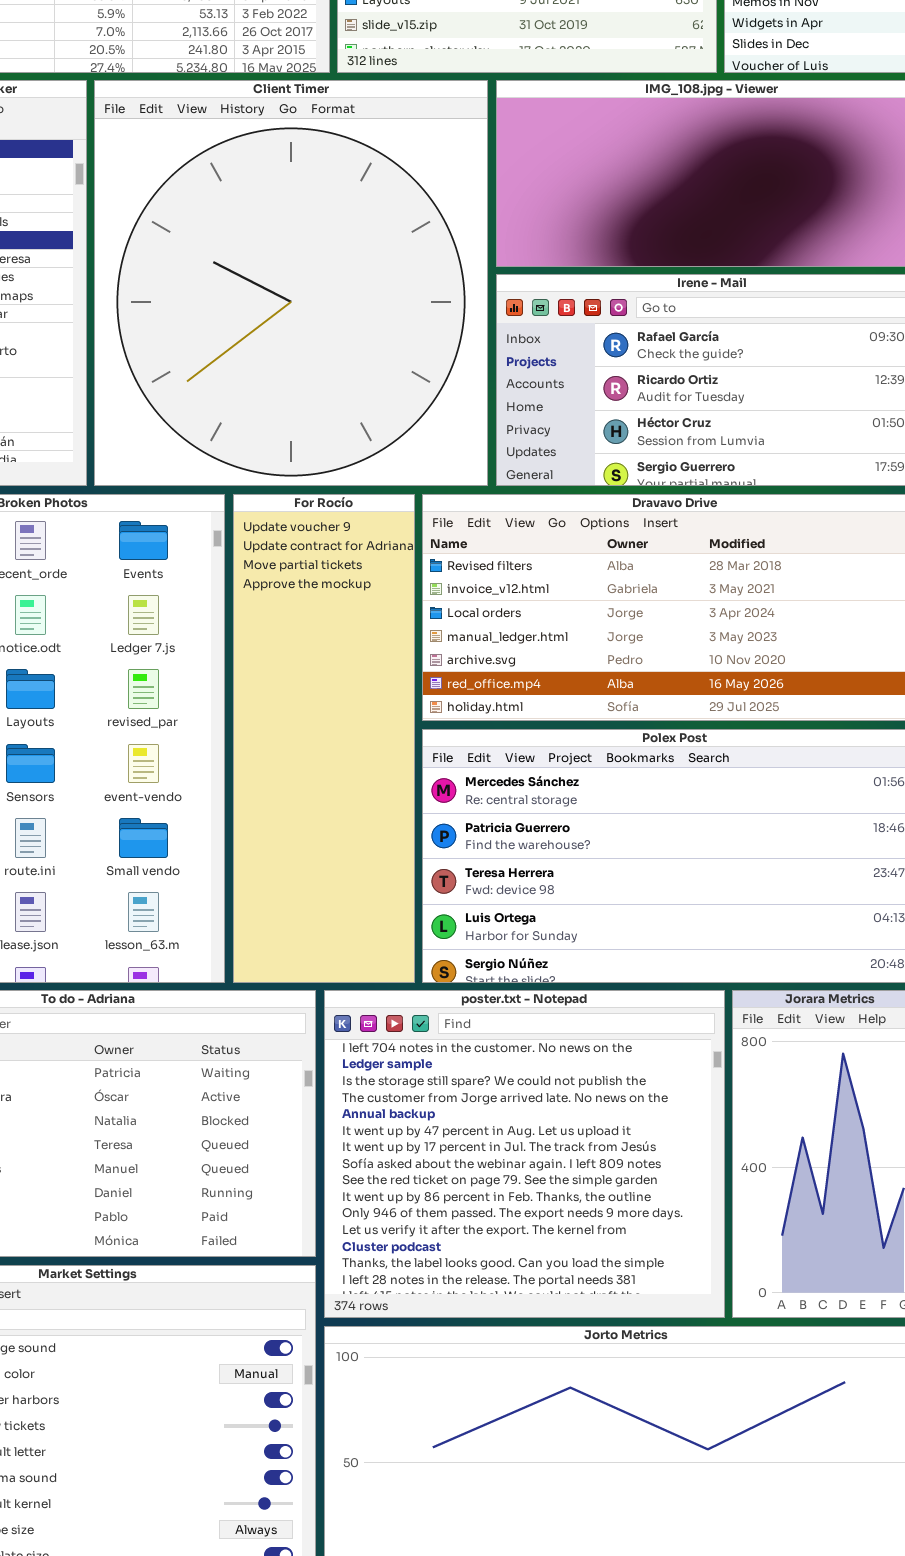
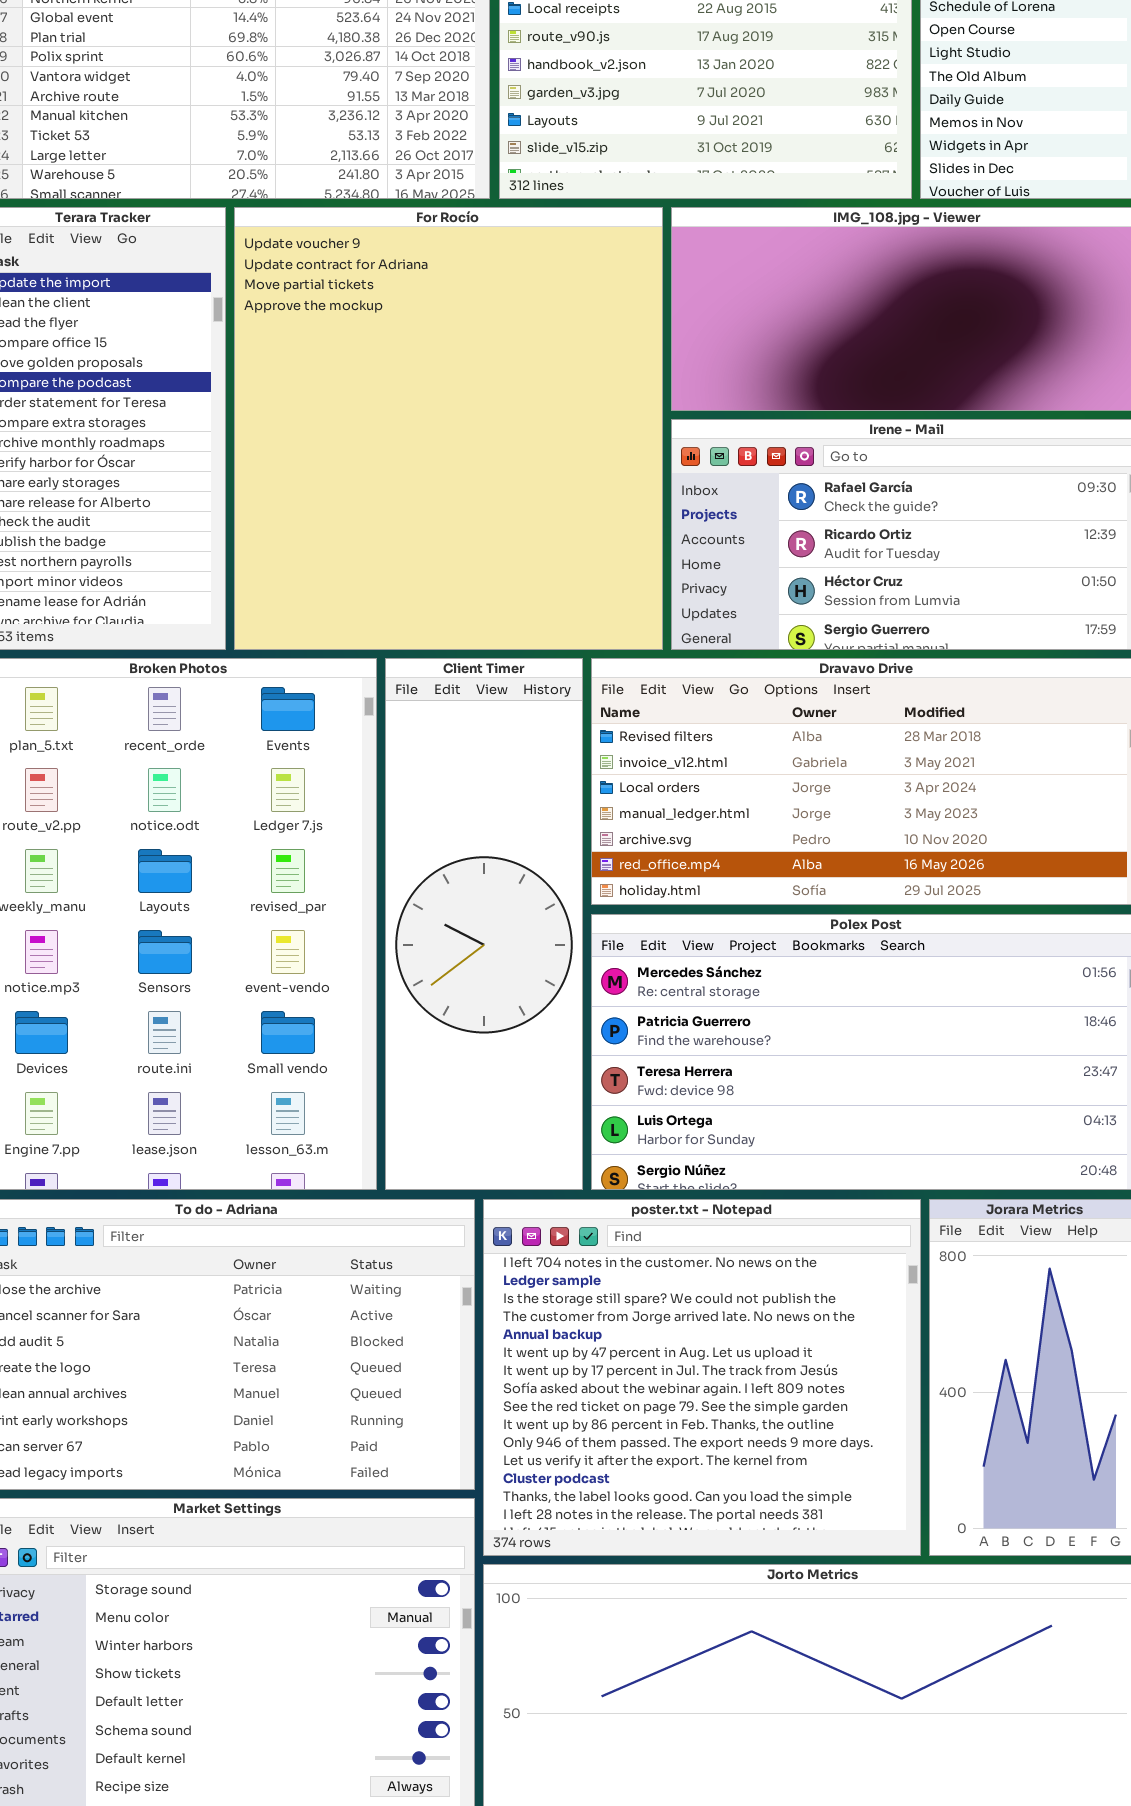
Client Timer: [94,80,488,486] -> [385,658,583,1190], moved, resized
For Rocío: [233,494,415,983] -> [234,207,663,650], moved, resized

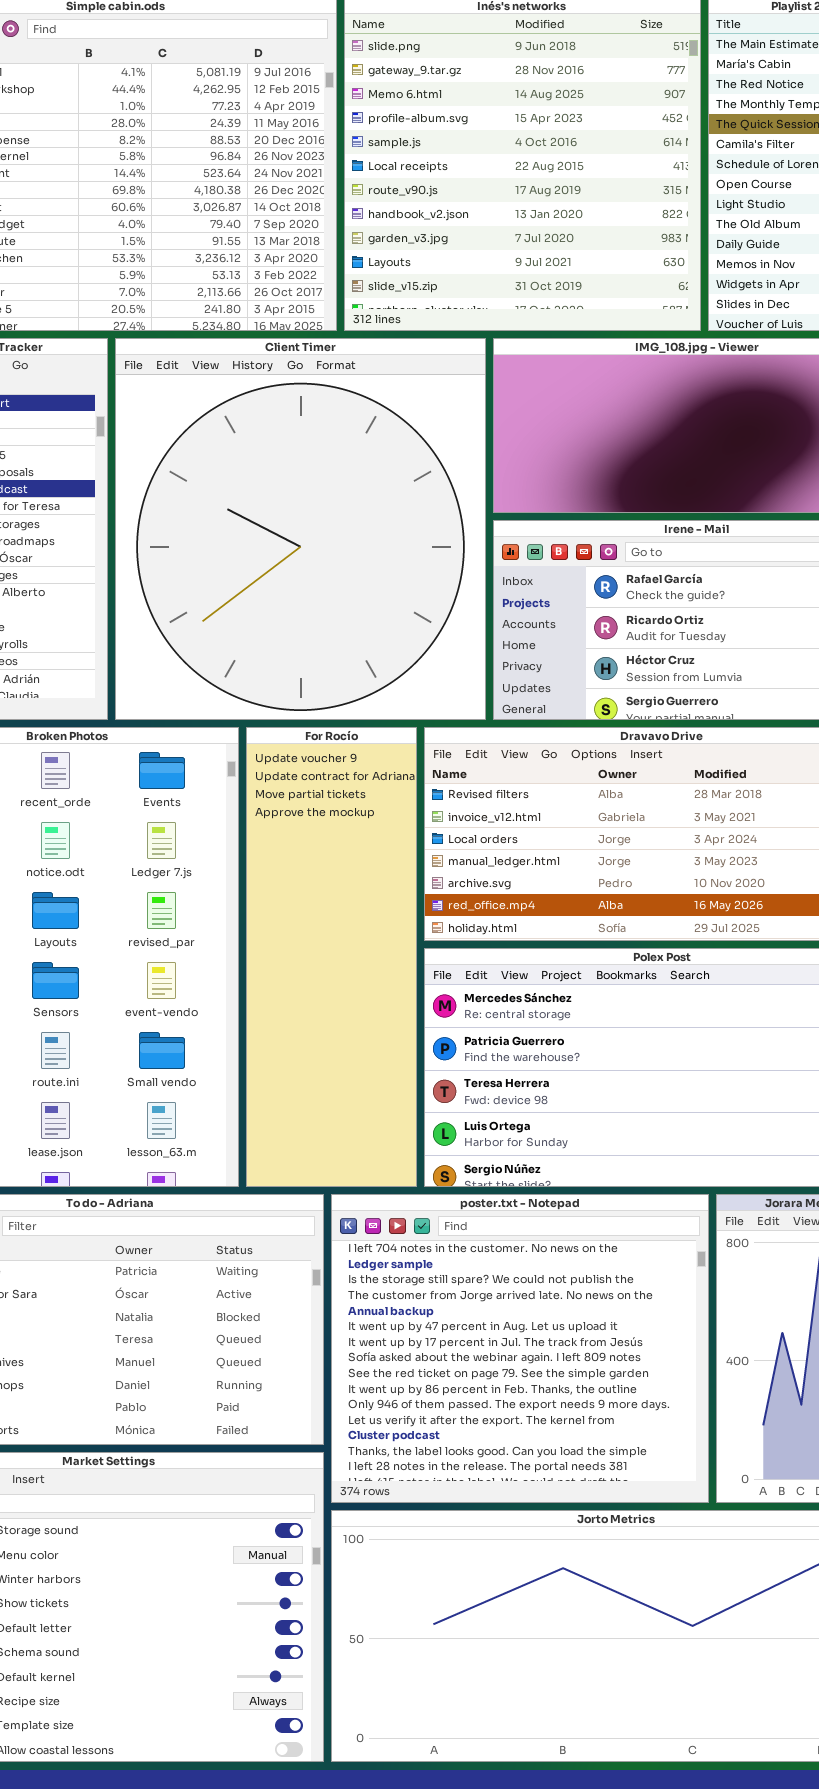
For Rocío: [234,207,663,650] -> [246,727,417,1187], moved, resized
Client Timer: [385,658,583,1190] -> [115,338,486,720], moved, resized

